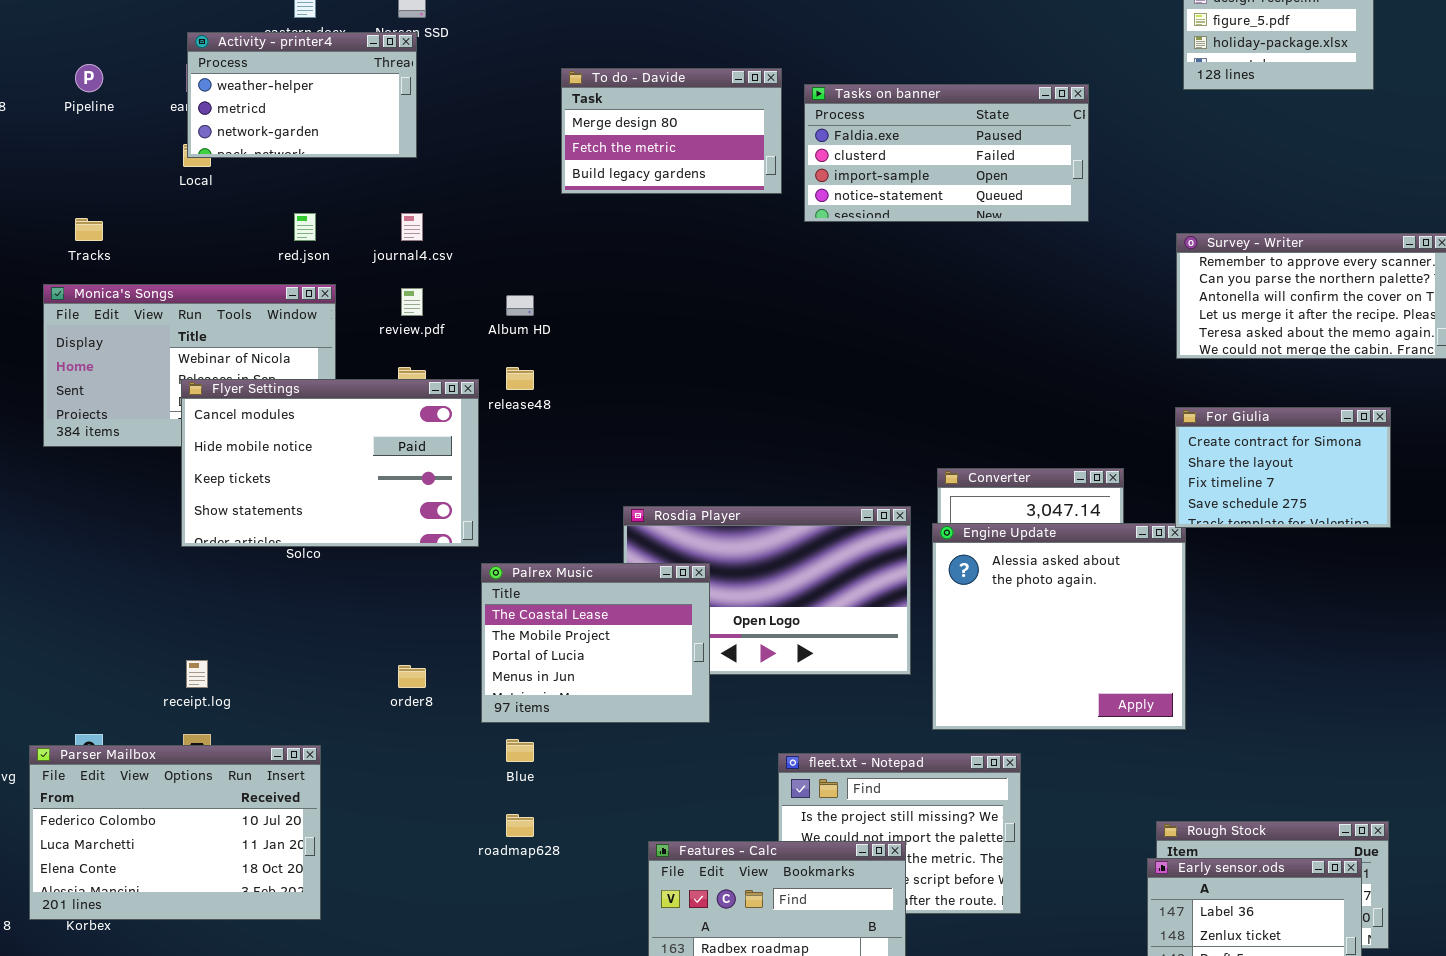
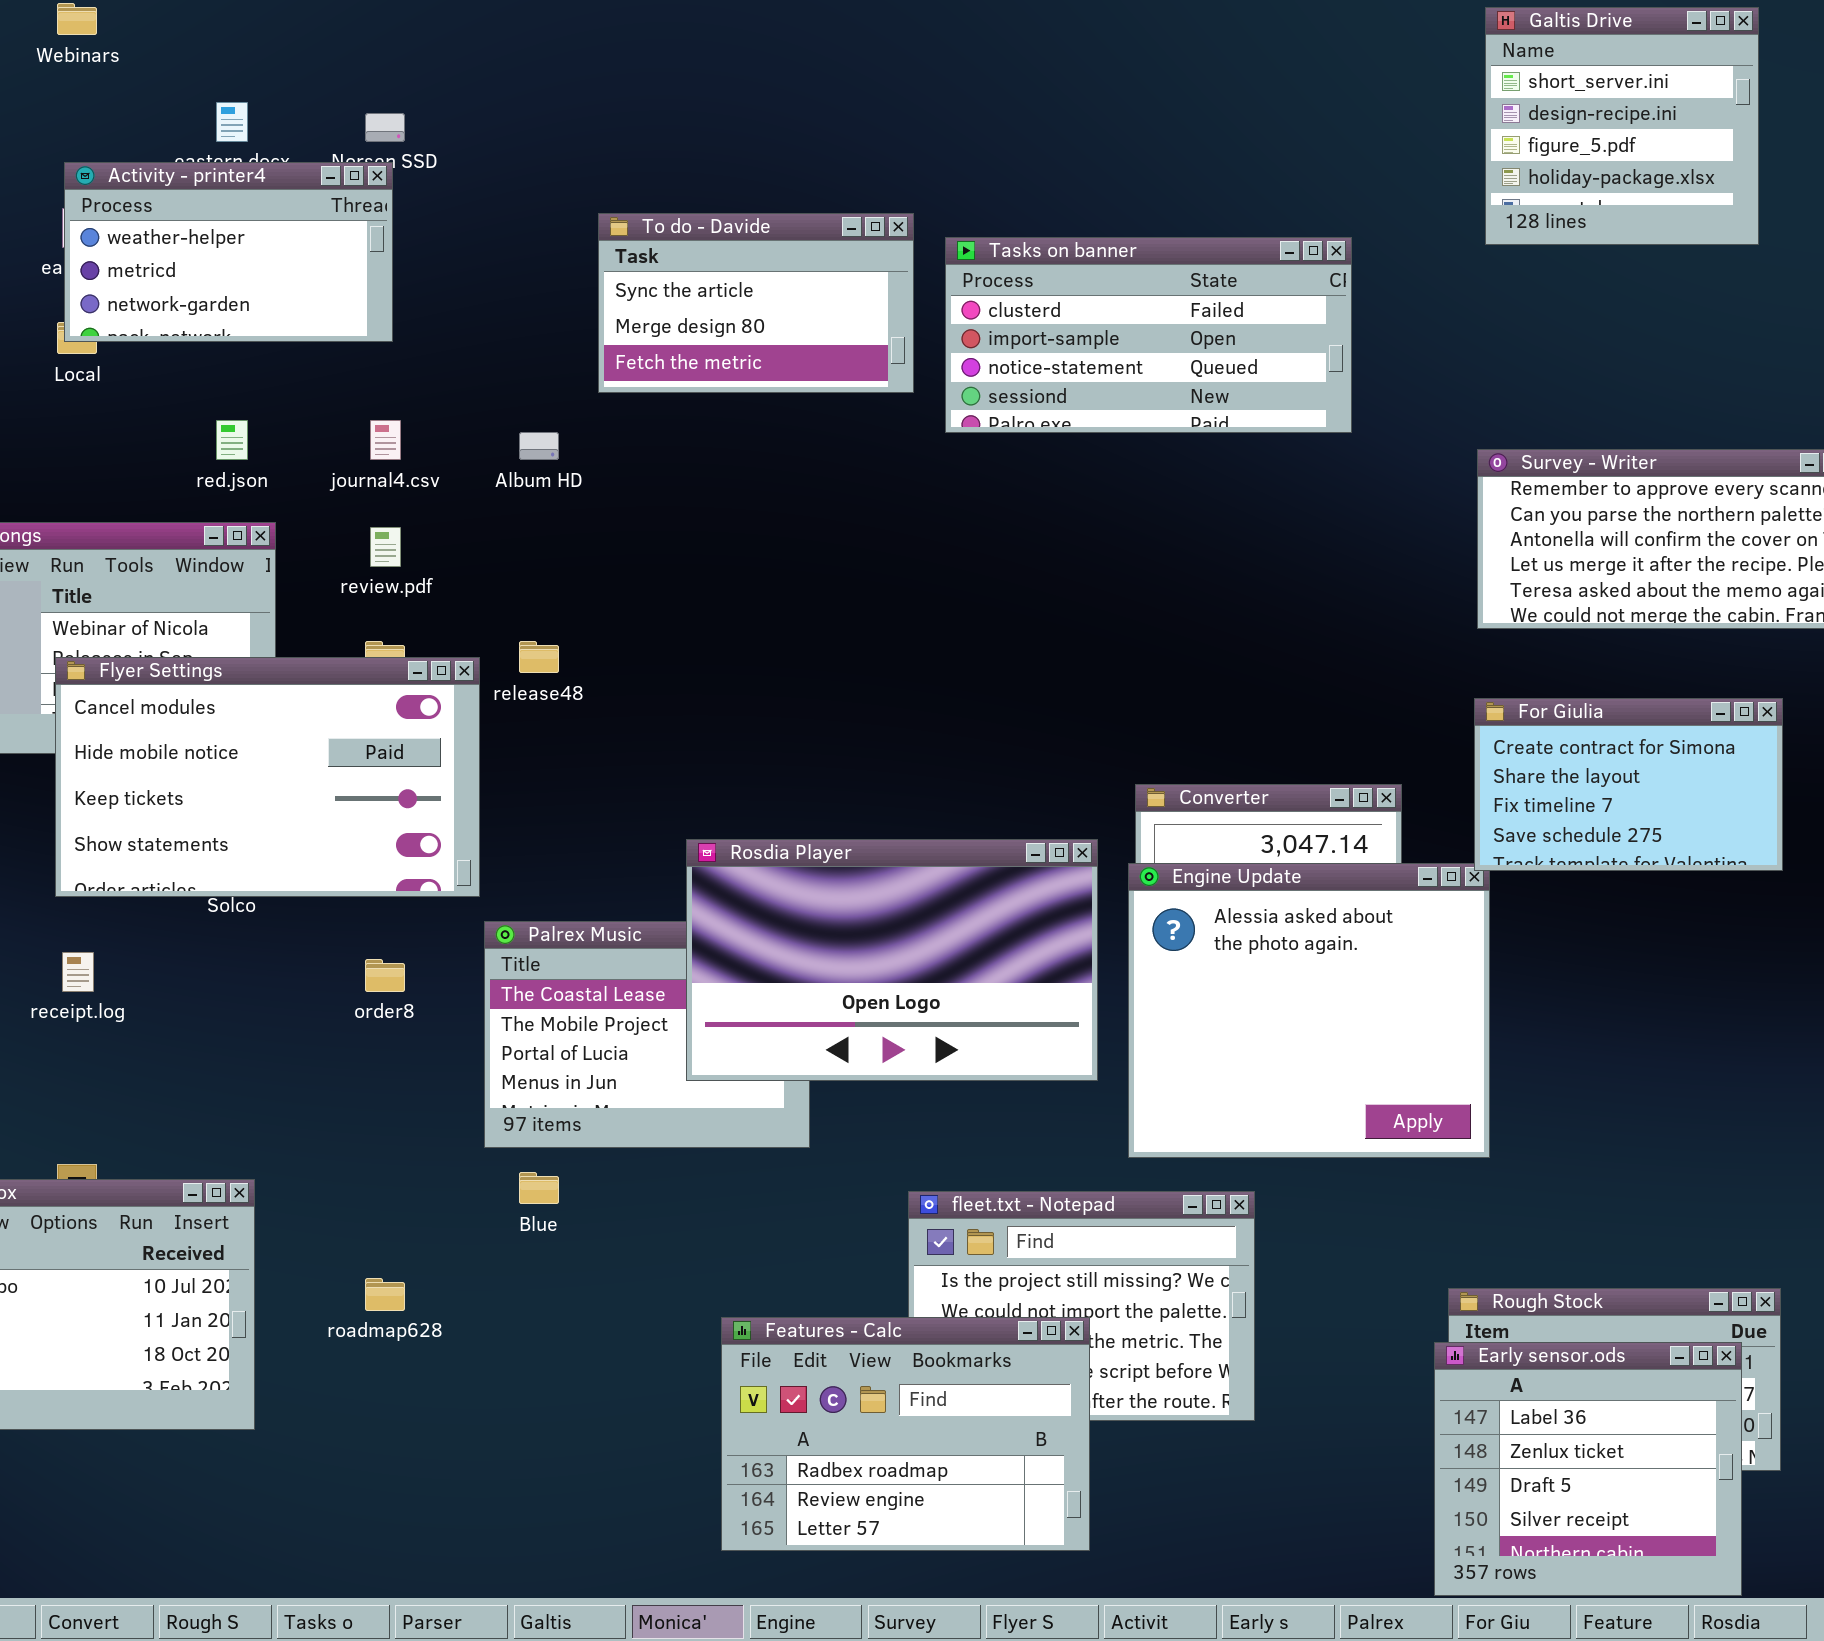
To do - Davide: [561,68,782,194] -> [598,213,914,393], scrolled up 1 row
Tasks on banner: [804,84,1089,222] -> [945,237,1352,433], scrolled down 1 row
Album HD: [506,295,534,316] -> [519,432,559,460], moved
Rosdia Player: [623,506,911,675] -> [686,839,1098,1081], raised
receipt.log: [186,660,208,688] -> [62,952,94,992], moved
order8: [398,665,426,688] -> [365,959,405,992], moved
roadmap628: [506,814,534,837] -> [365,1278,405,1311], moved

